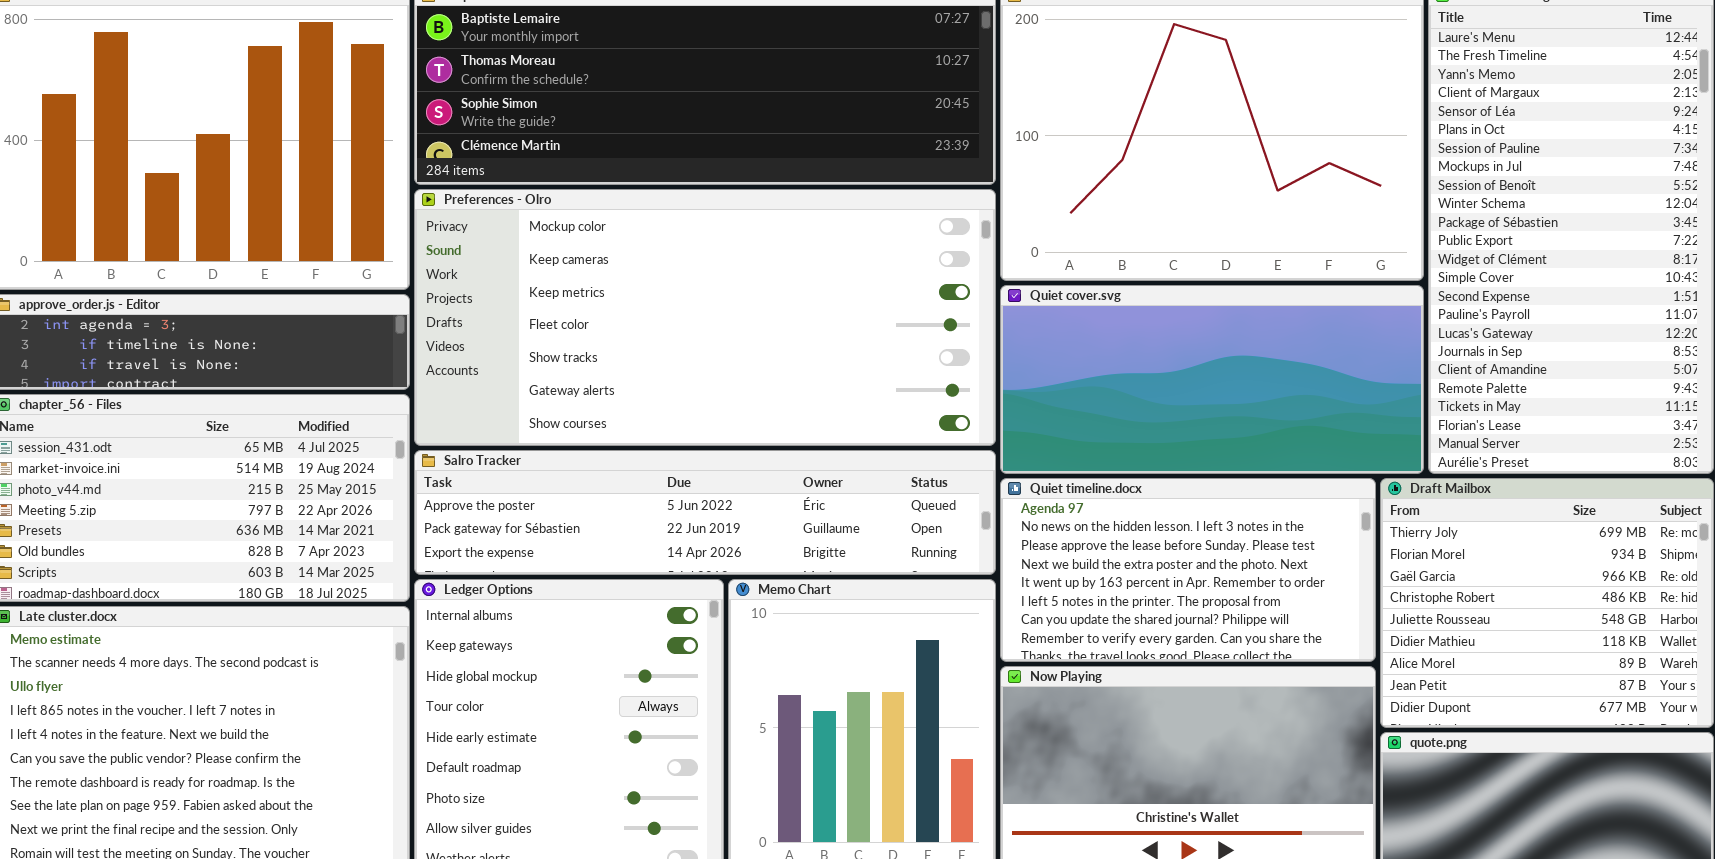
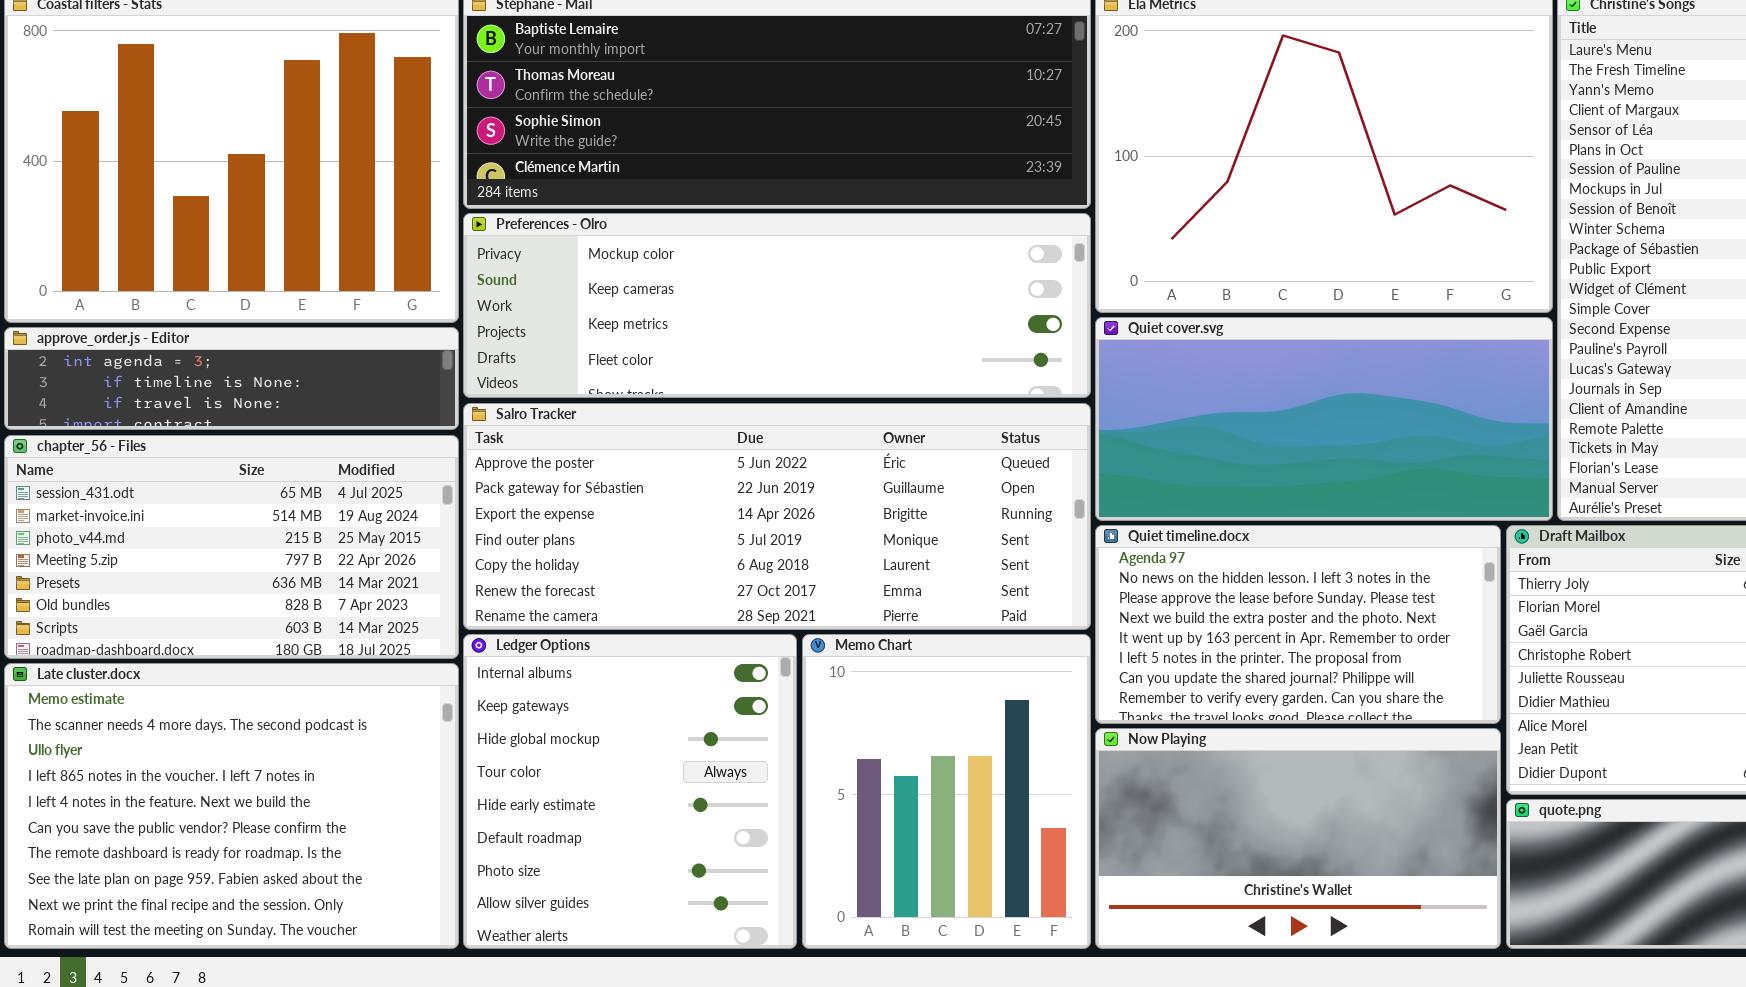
Preferences - Olro: [414,189,996,446] -> [463,213,1091,398], resized
Salro Tracker: [414,450,996,575] -> [463,403,1091,630], resized

